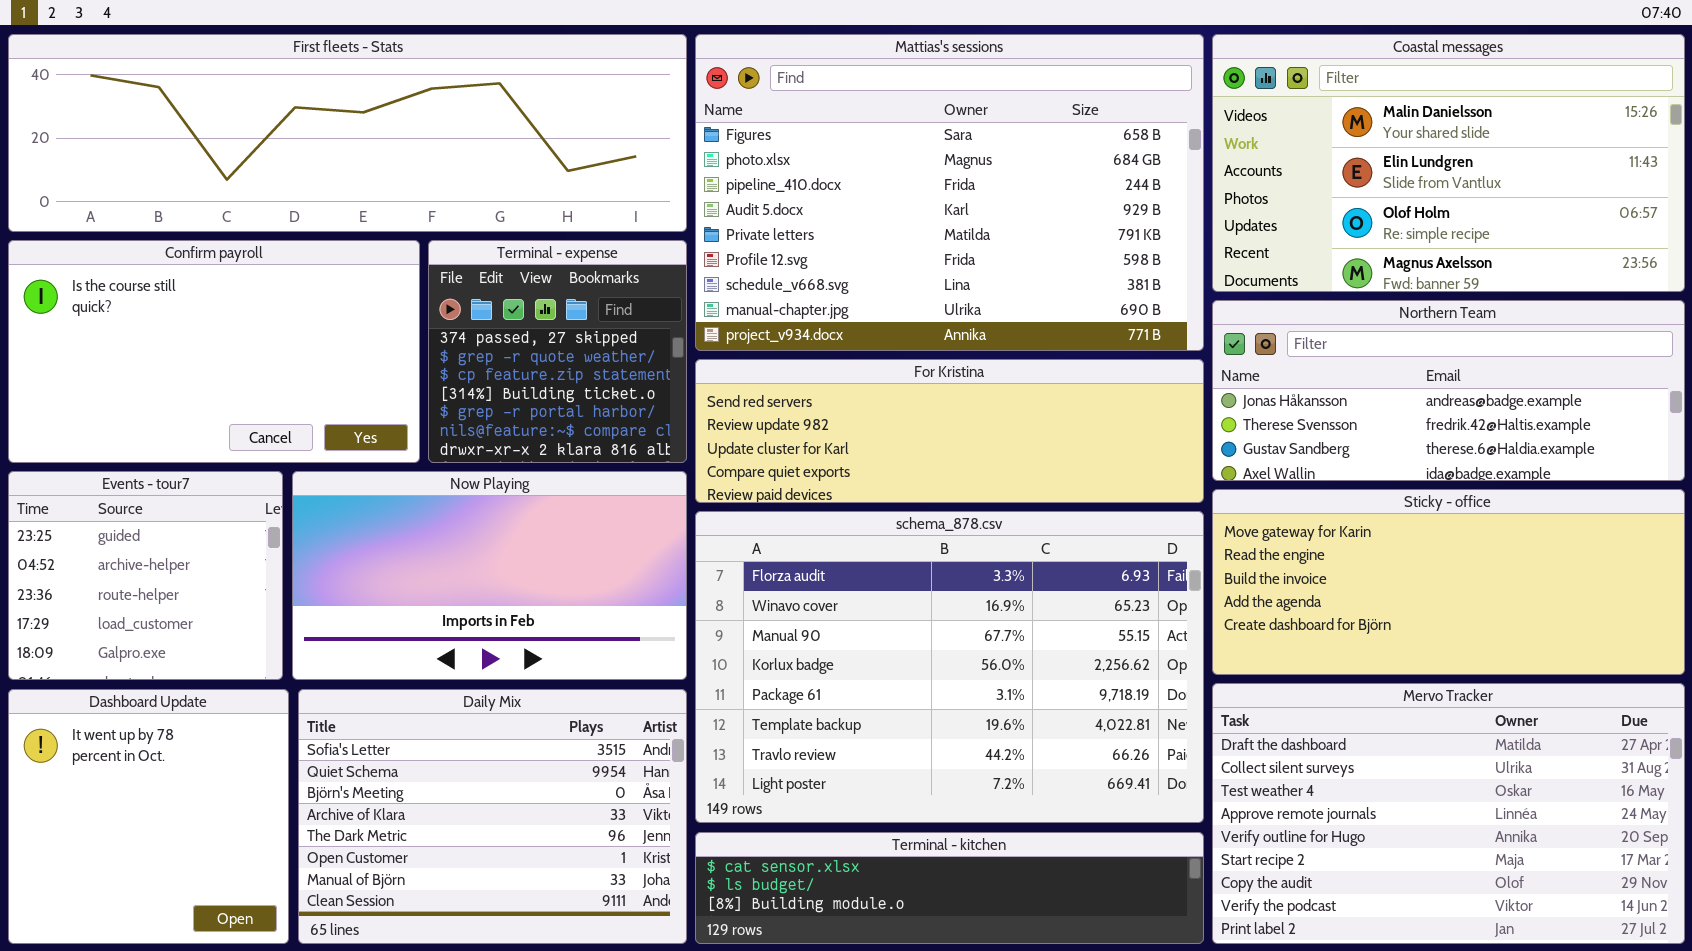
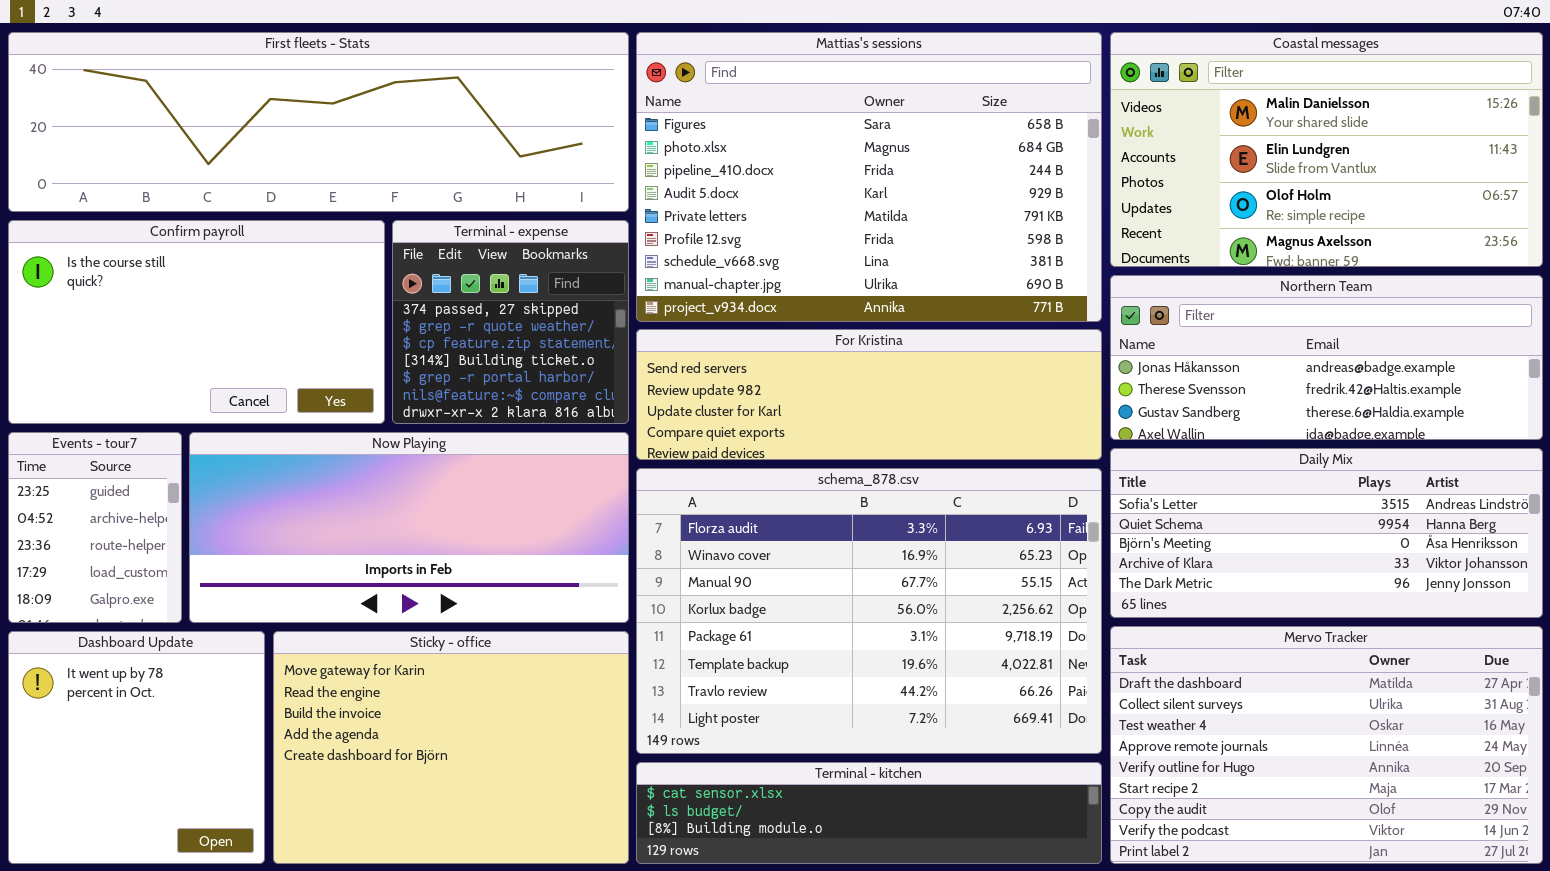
Events - tour7: [8,471,283,680] -> [8,432,182,623], resized
Now Playing: [292,471,687,680] -> [189,432,629,623], resized
Sticky - office: [1212,489,1685,675] -> [273,631,629,864], moved, resized
Daily Mix: [298,689,687,944] -> [1110,448,1543,618], moved, resized

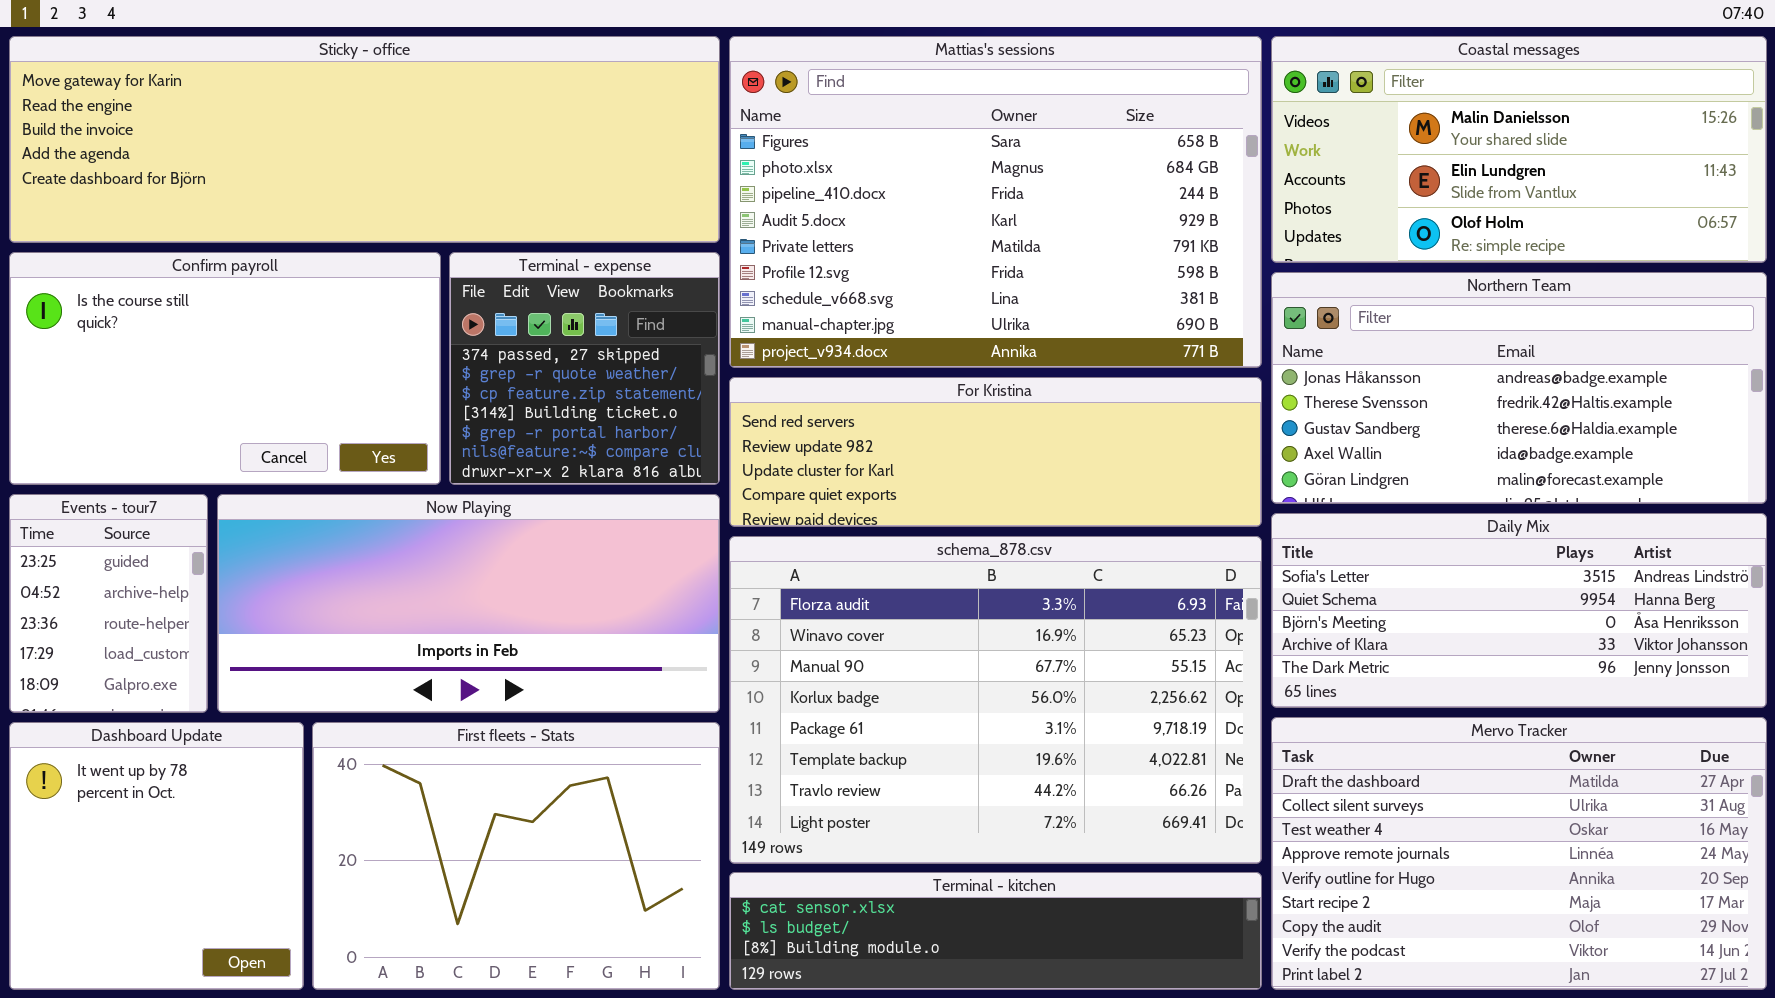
First fleets - Stats: [8,32,629,212] -> [312,722,720,990], moved, resized
Coastal messages: [1110,32,1543,267] -> [1271,36,1767,263], resized
Northern Team: [1110,275,1543,440] -> [1271,272,1767,504], resized
Sticky - office: [273,631,629,864] -> [9,36,720,243], moved, resized

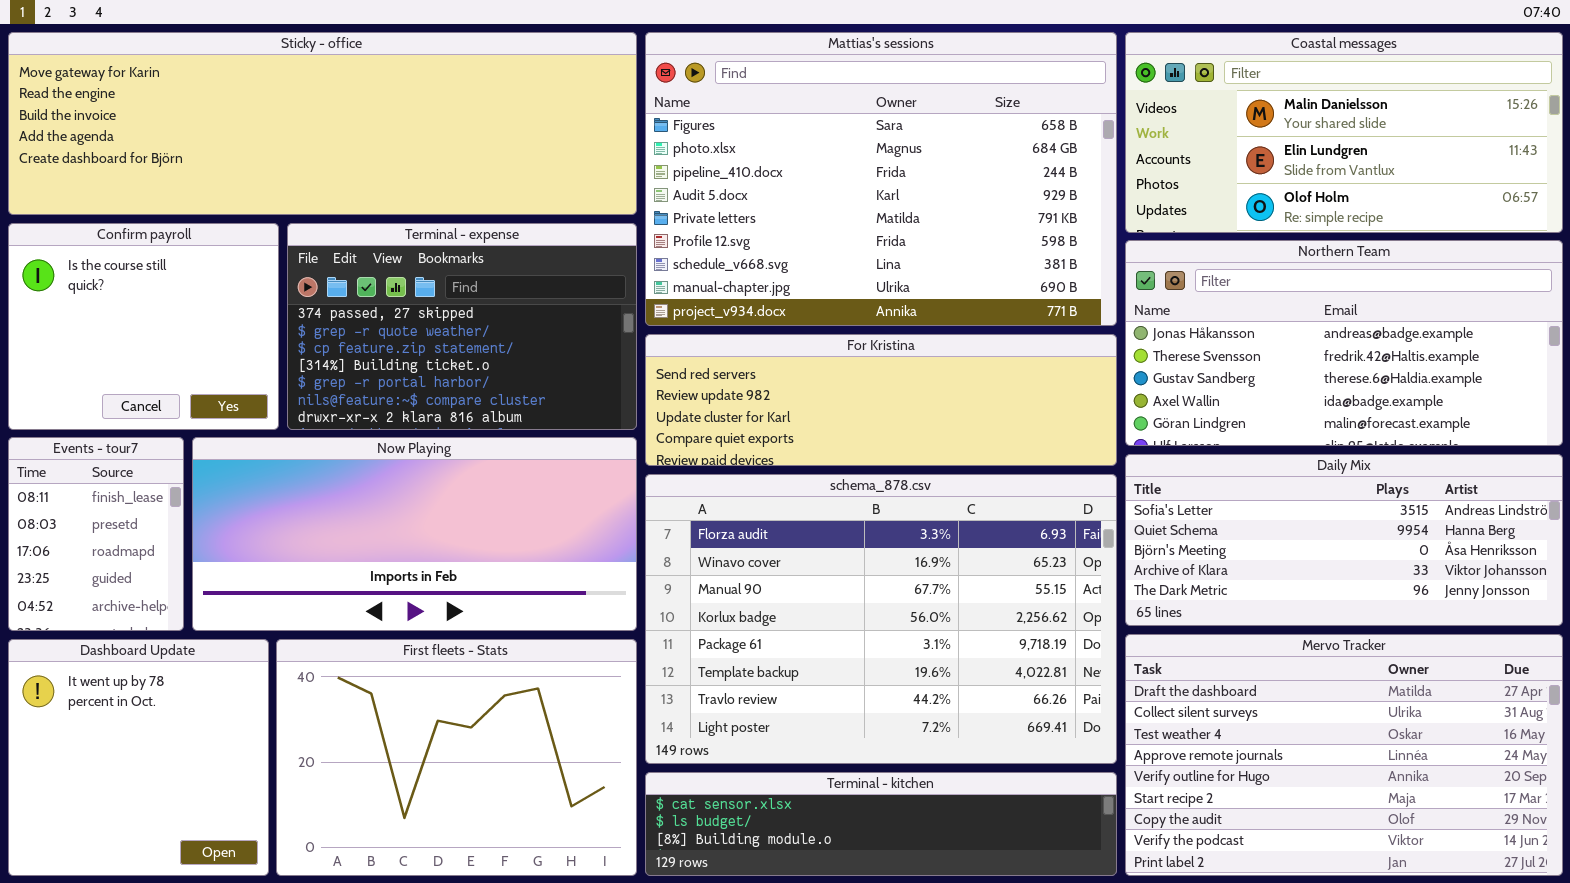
Confirm payroll: [9,252,441,485] -> [8,223,279,430], resized
Terminal - expense: [449,252,720,485] -> [287,223,637,430], resized
Events - tour7: [9,494,208,713] -> [8,437,184,631], scrolled up 3 rows

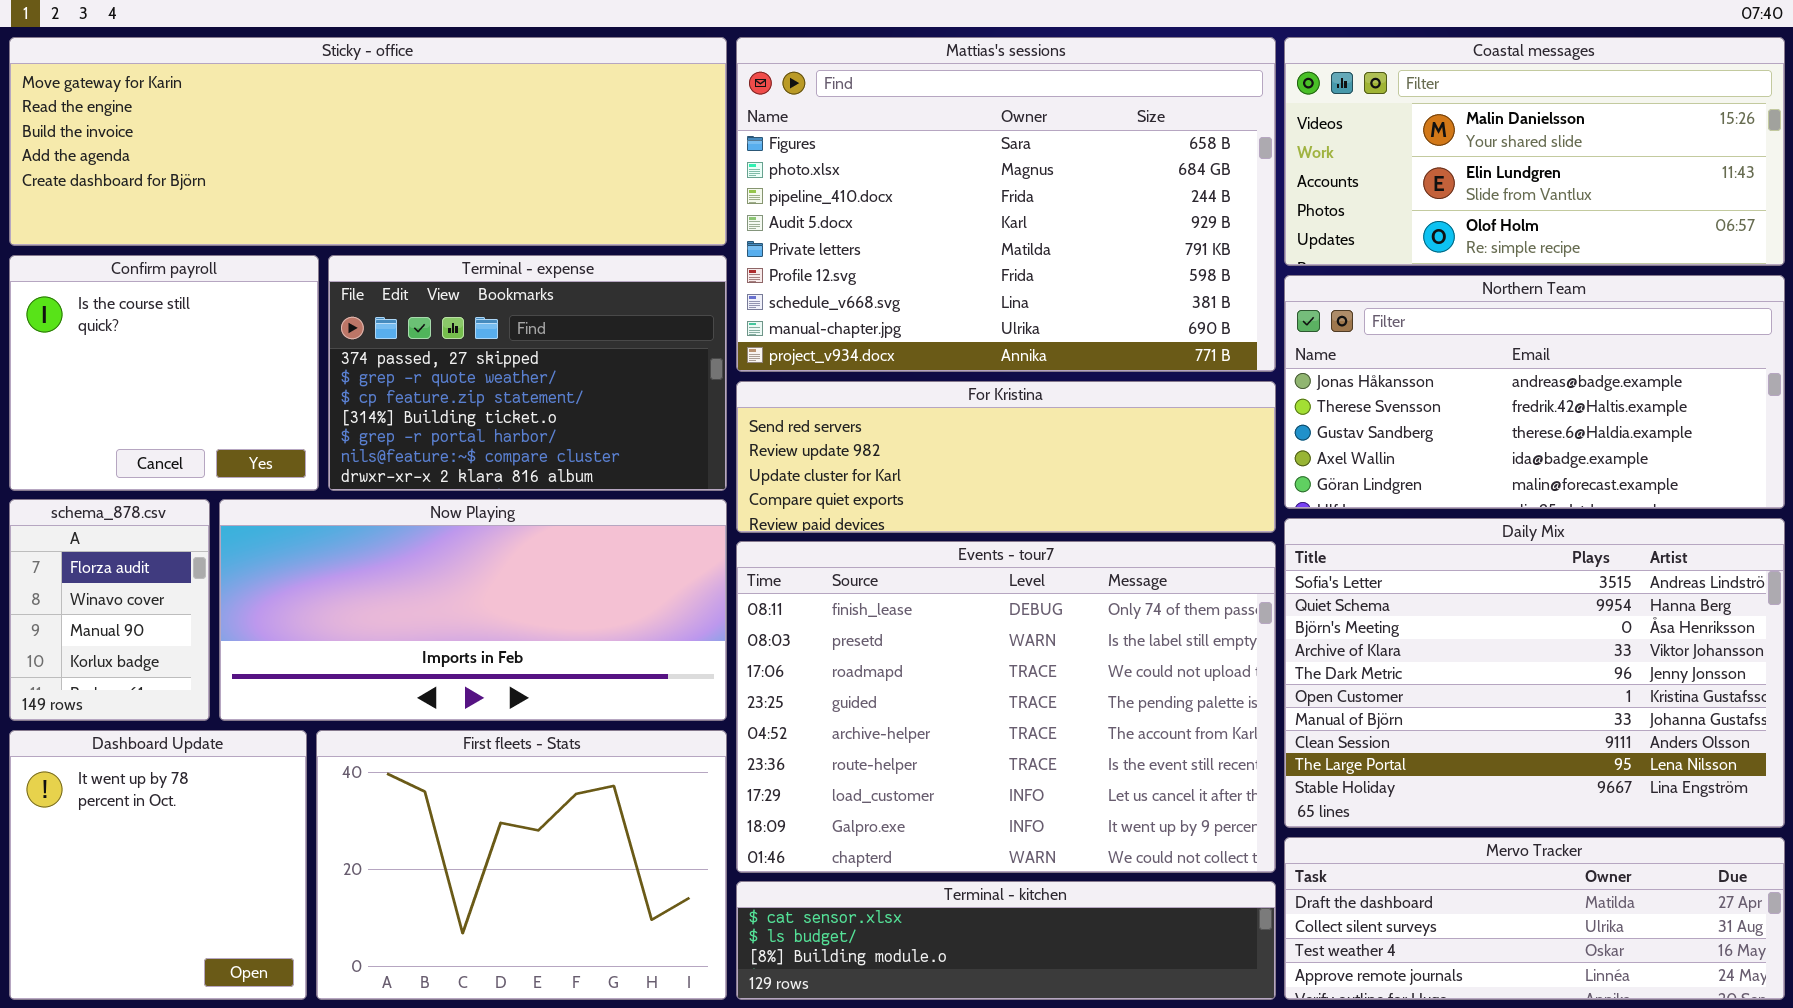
Events - tour7: [8,437,184,631] -> [736,541,1276,873], moved, resized
Daily Mix: [1125,454,1563,626] -> [1284,518,1785,828], resized
schema_878.csv: [645,474,1117,764] -> [9,499,210,721], moved, resized
Mervo Tracker: [1125,634,1563,876] -> [1284,837,1785,1000], resized

